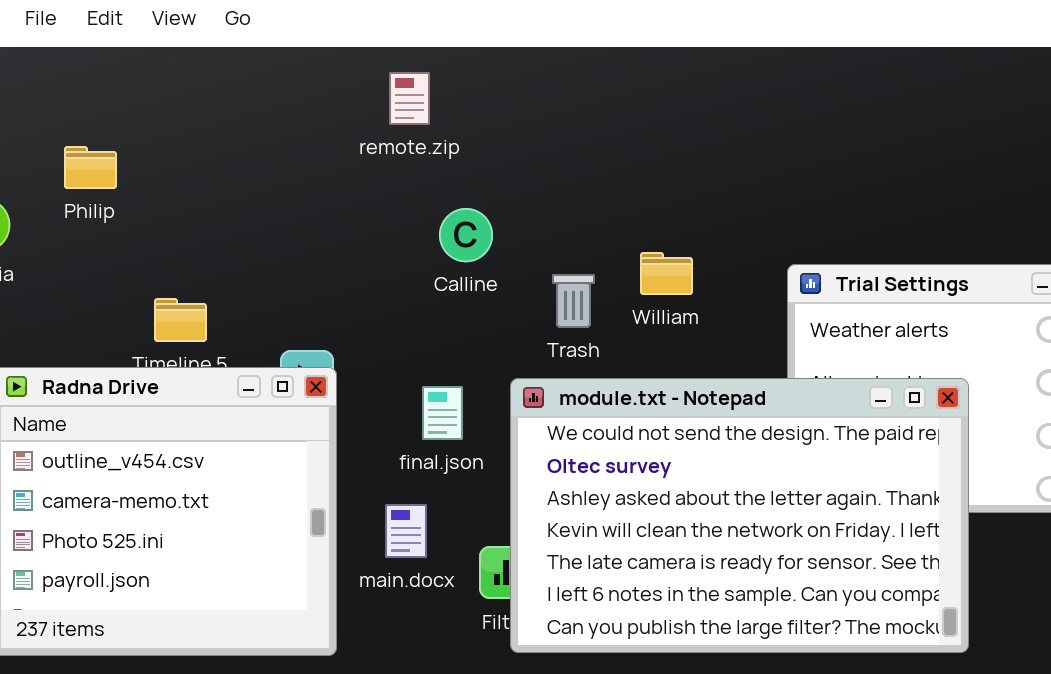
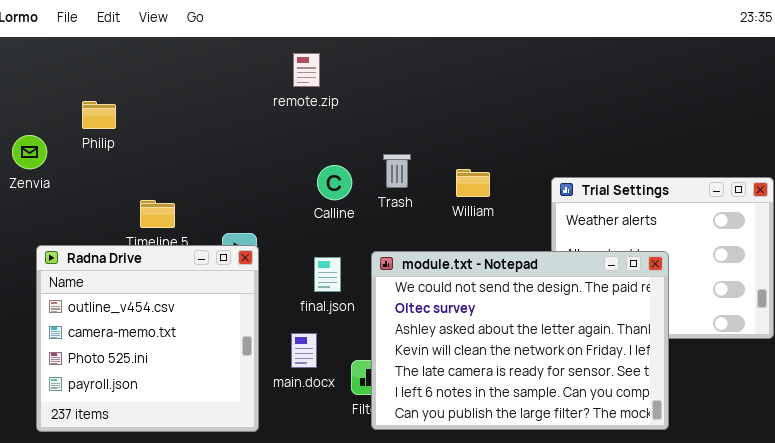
Calline: [439,208,493,262] -> [317,165,352,200], moved
Trash: [552,274,595,328] -> [383,154,411,188], moved

